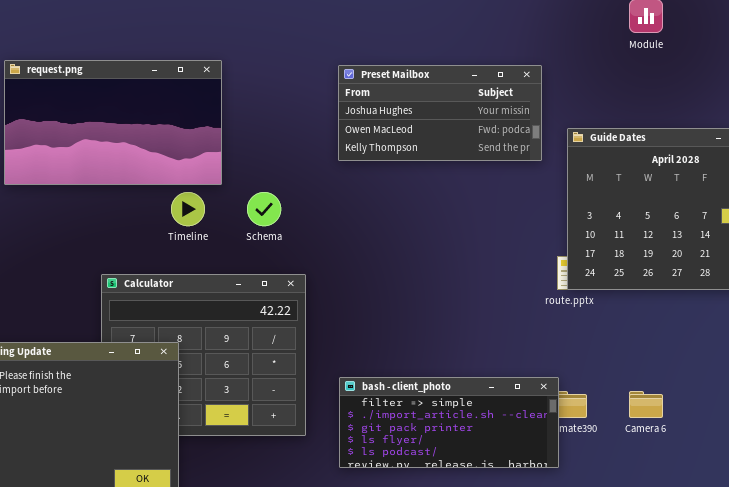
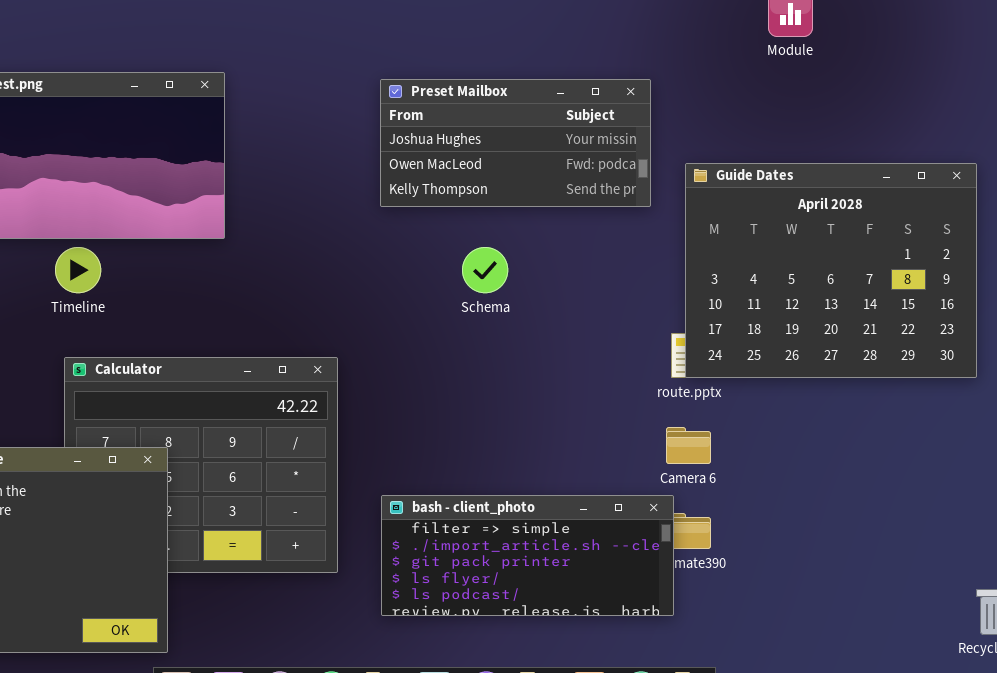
Timeline: [171,192,205,226] -> [55,247,101,293], moved
Schema: [247,192,281,226] -> [462,247,508,293], moved
Camera 6: [629,391,663,418] -> [666,427,711,464], moved

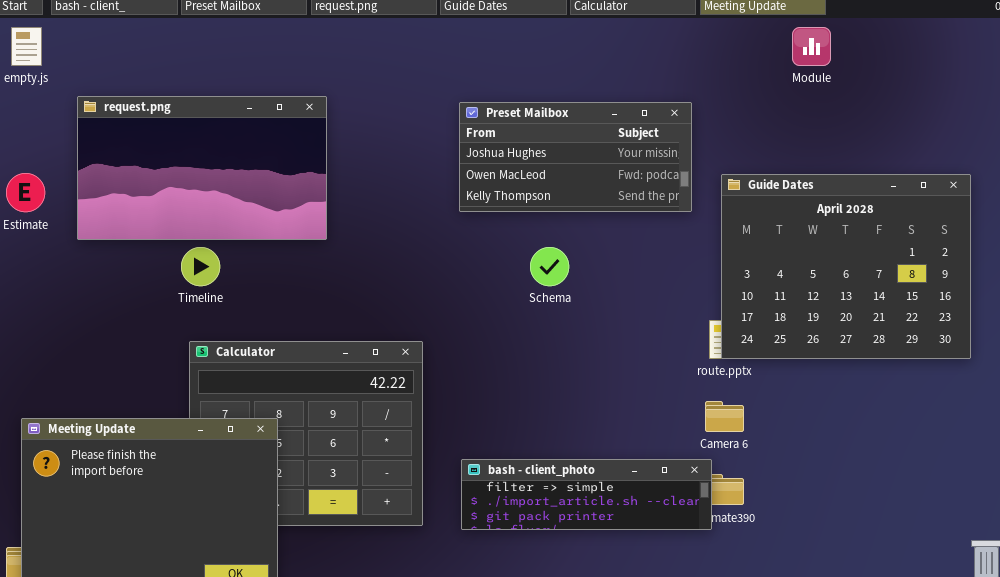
bash - client_photo: [381,495,674,616] -> [461,459,712,530], resized

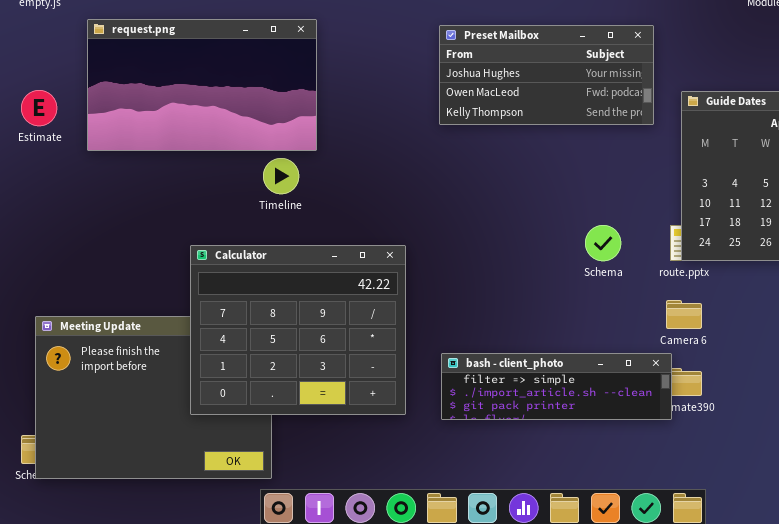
Timeline: [181,247,220,286] -> [263,158,299,194], moved
Schema: [530,247,569,286] -> [585,225,621,261], moved
Calculator: [189,341,423,526] -> [190,245,406,415], raised

